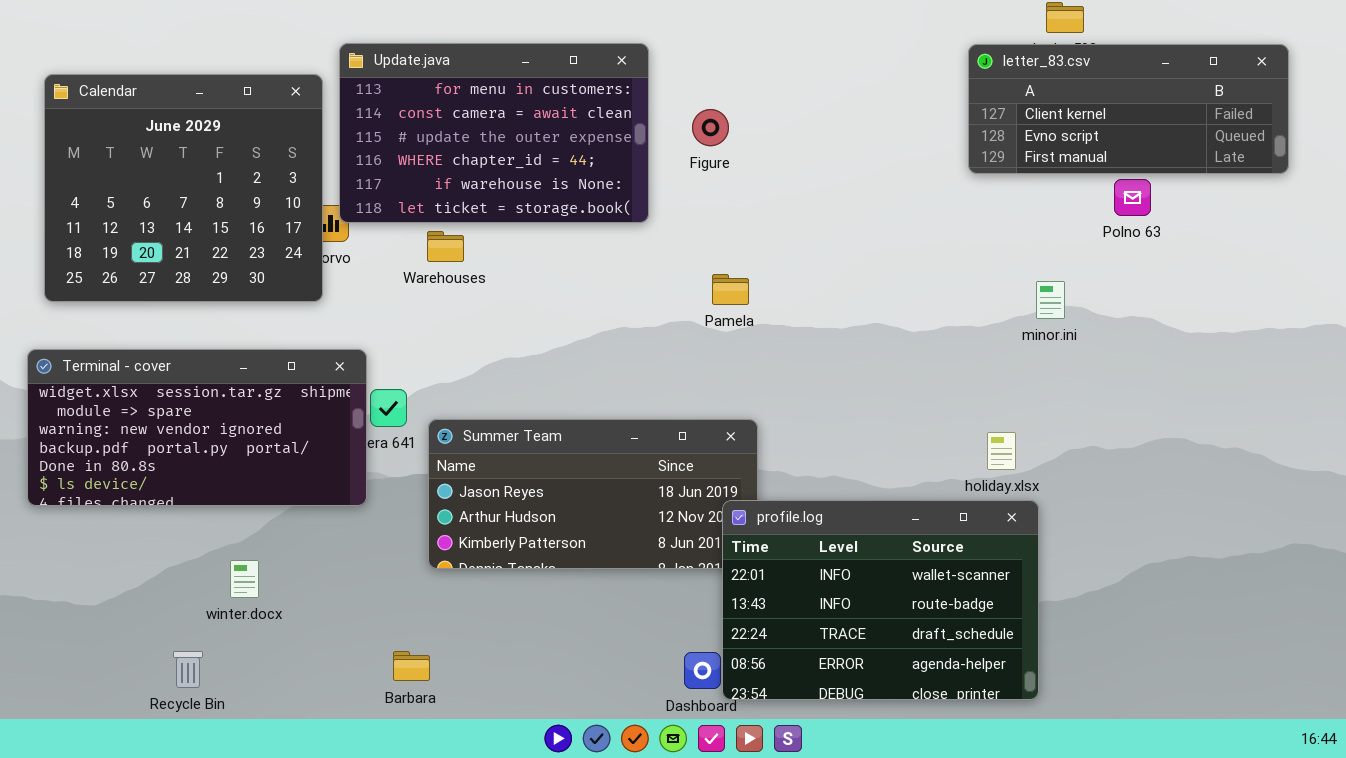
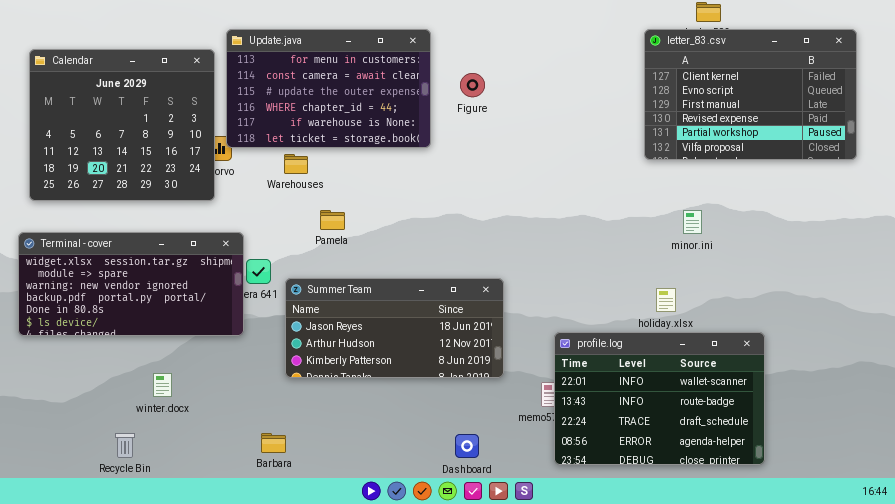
letter_83.csv: [968,44,1289,174] -> [644,29,857,160], resized
Pamela: [712,274,749,305] -> [320,210,345,230], moved
minor.ini: [1036,281,1065,319] -> [683,210,702,234], moved
profile.log: [722,500,1039,700] -> [554,332,765,465], moved

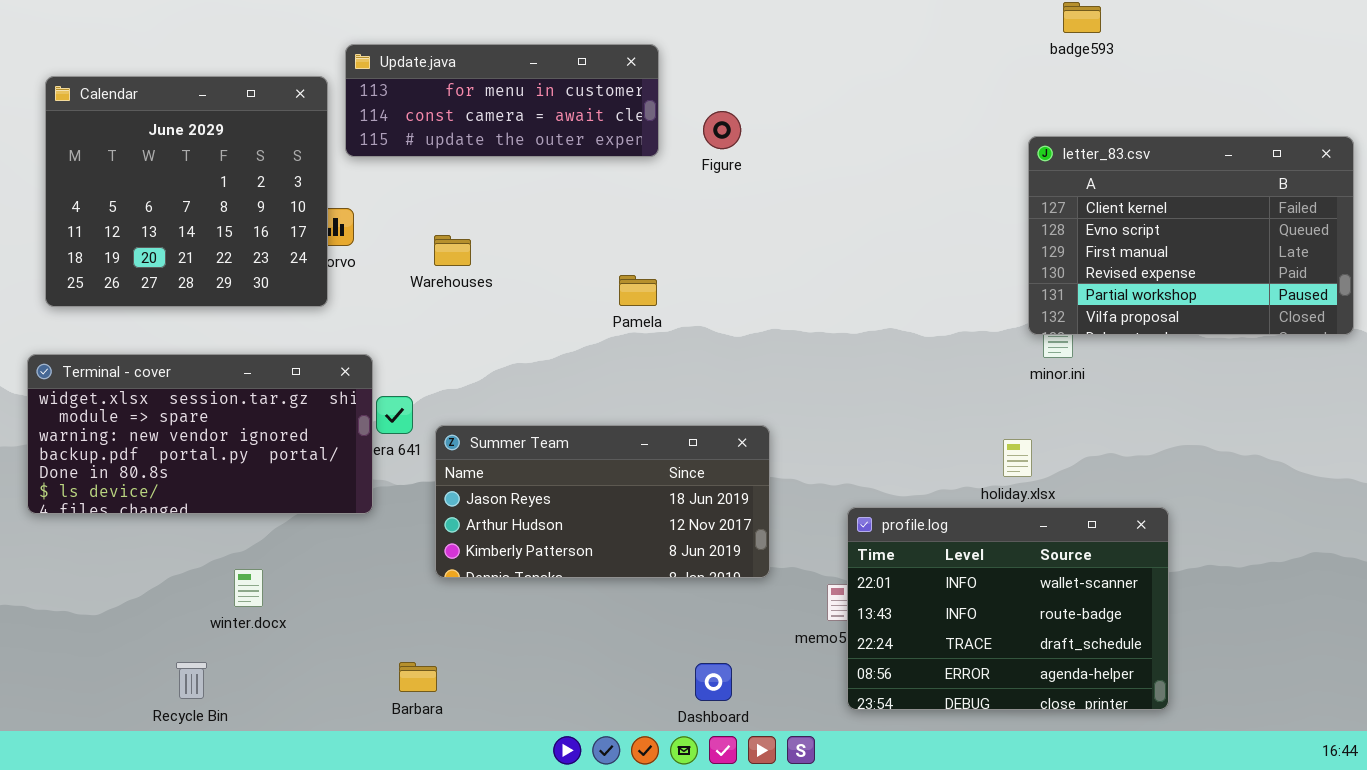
Update.java: [226,29,431,148] -> [345,44,659,157], resized
letter_83.csv: [644,29,857,160] -> [1028,136,1354,335], moved
Pamela: [320,210,345,230] -> [619,275,657,306], moved

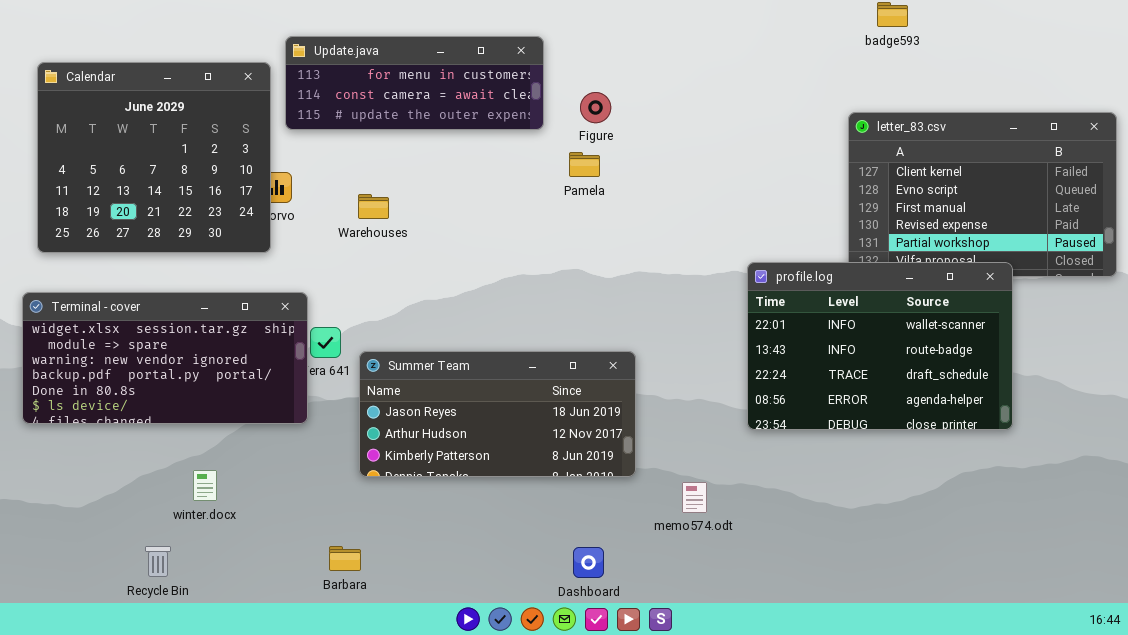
Pamela: [619,275,657,306] -> [569,152,600,177], moved
profile.log: [847,507,1169,710] -> [747,262,1013,430], moved

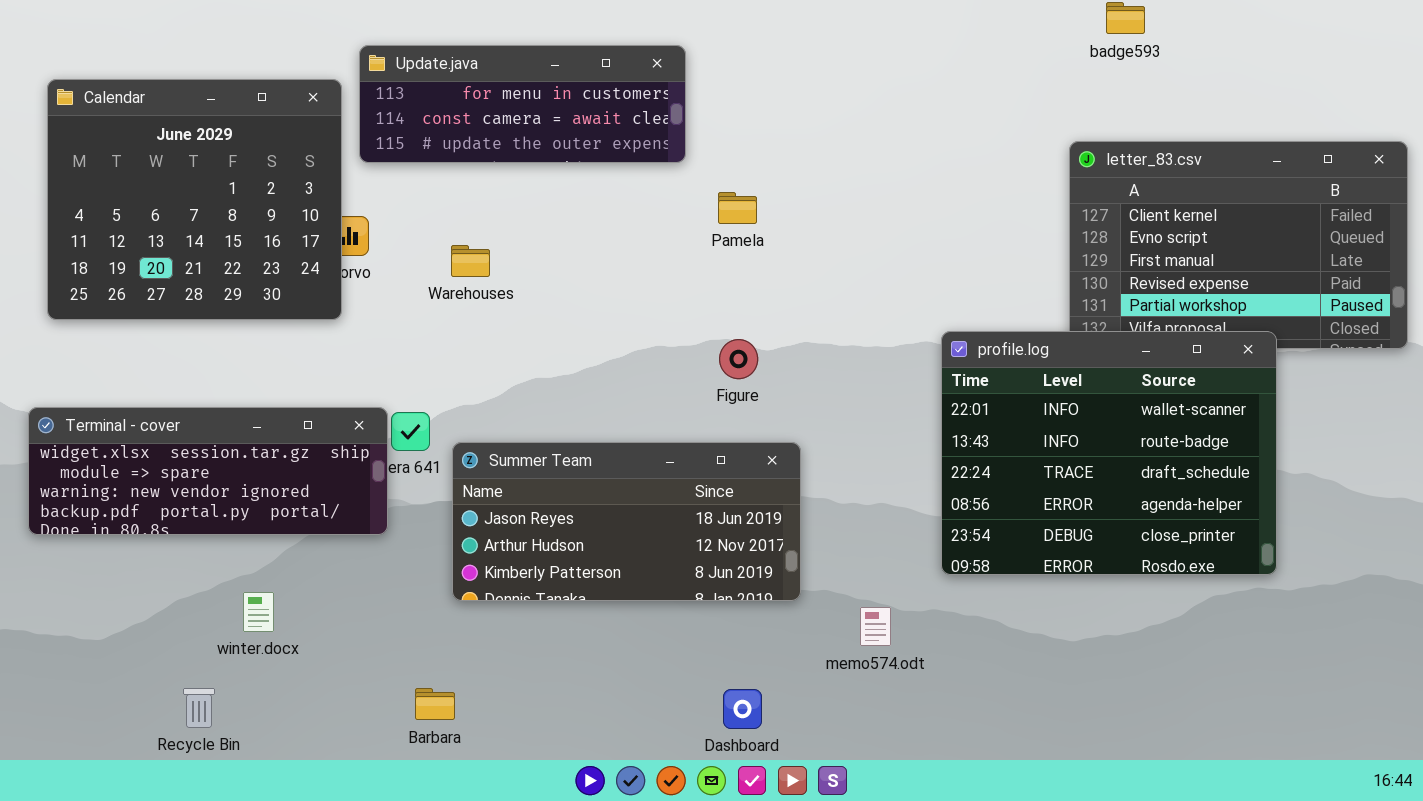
Figure: [580,92,611,123] -> [719,339,758,379], moved
profile.log: [747,262,1013,430] -> [941,331,1277,575], resized
Terminal - cover: [22,292,308,424] -> [28,407,388,535], resized

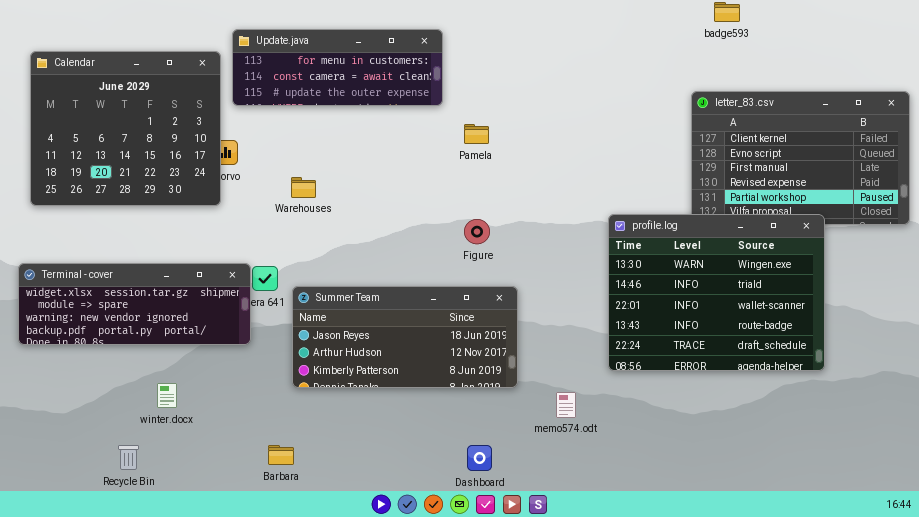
Warehouses: [451,245,490,277] -> [291,177,316,198], moved
profile.log: [941,331,1277,575] -> [608,214,825,371], scrolled up 2 rows

